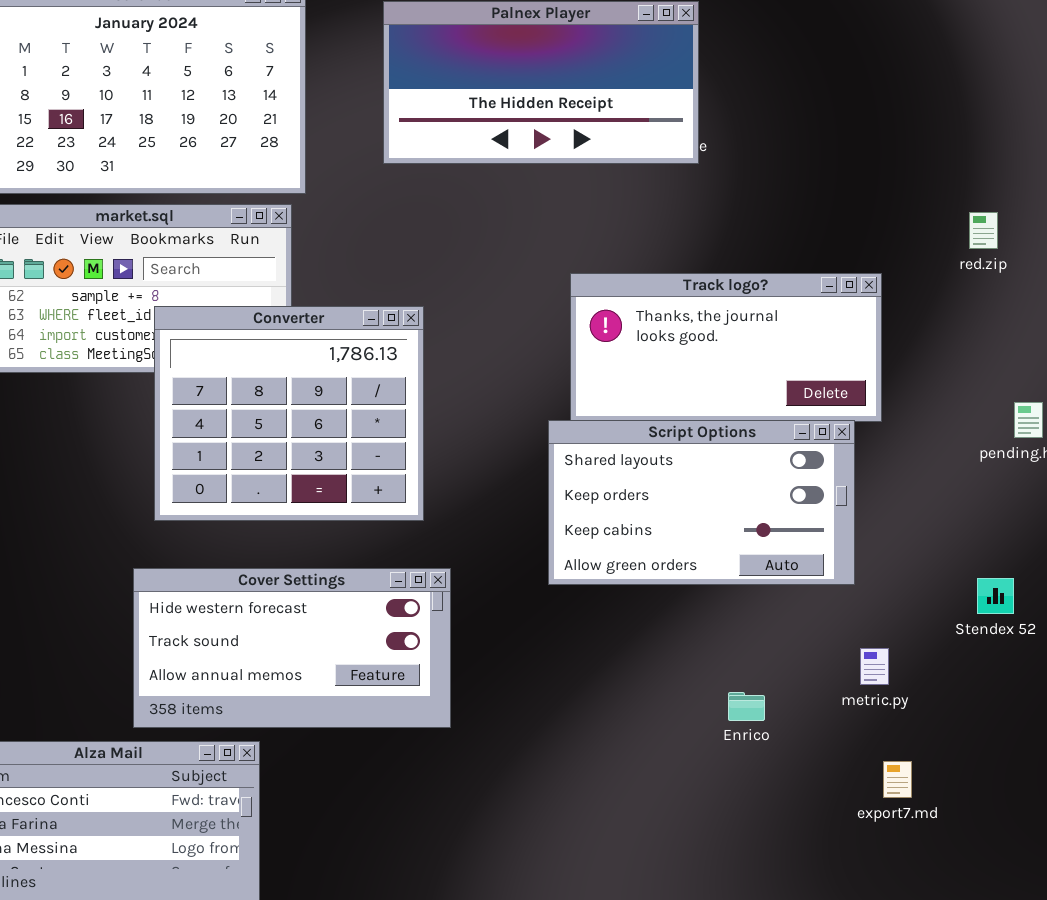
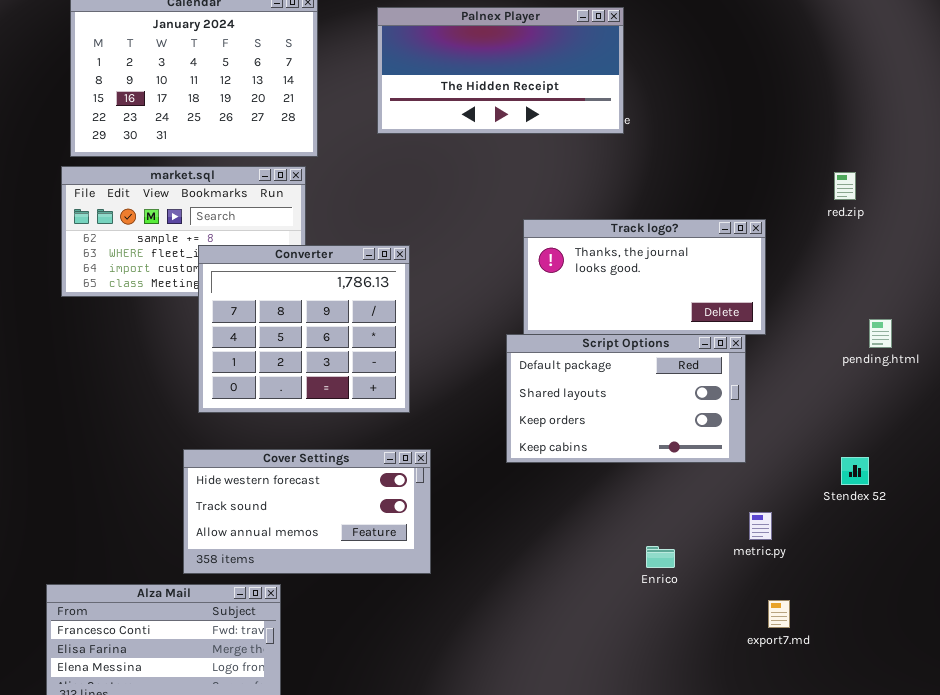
Script Options: [548,420,855,585] -> [506,334,746,463], scrolled up 1 row

